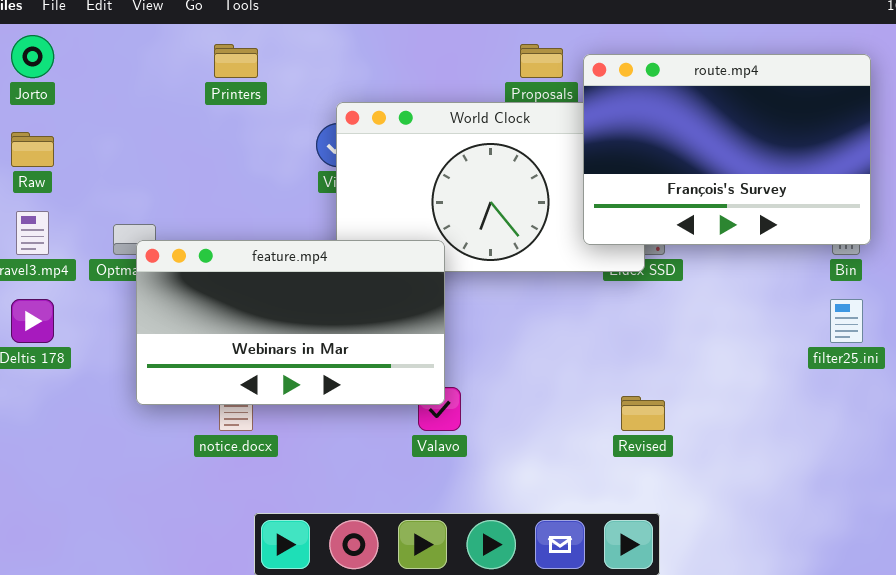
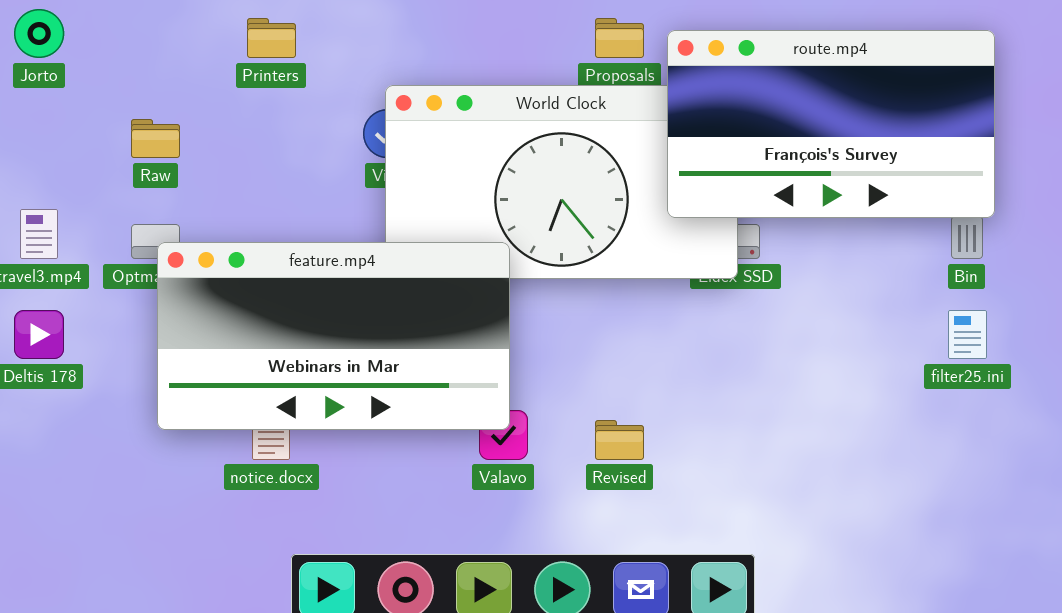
route.mp4: [583,54,871,245] -> [667,30,995,218], resized
Raw: [11,132,54,167] -> [131,119,180,158], moved
Revised: [621,396,665,431] -> [595,420,644,460], moved

